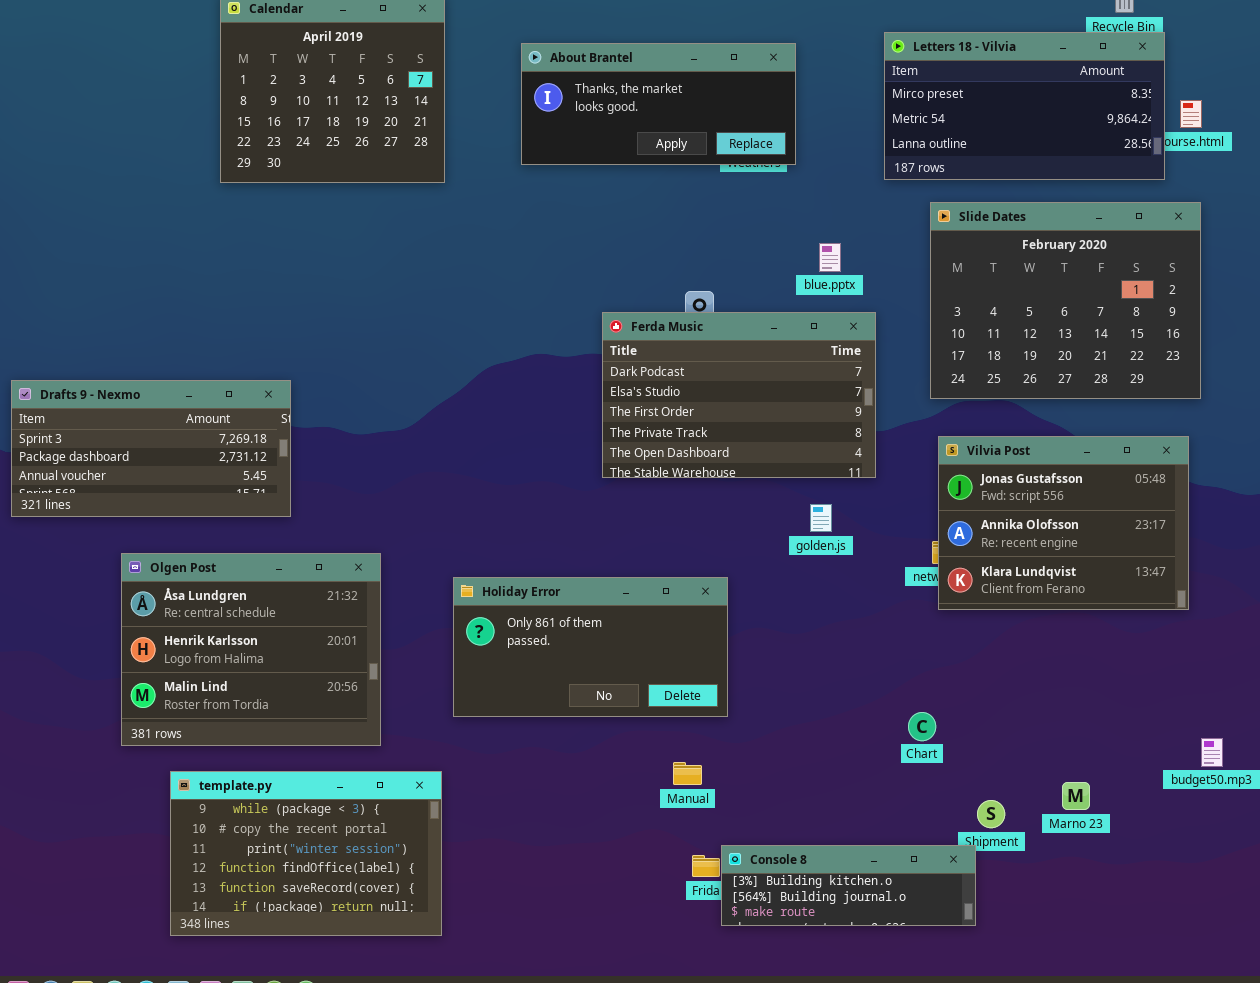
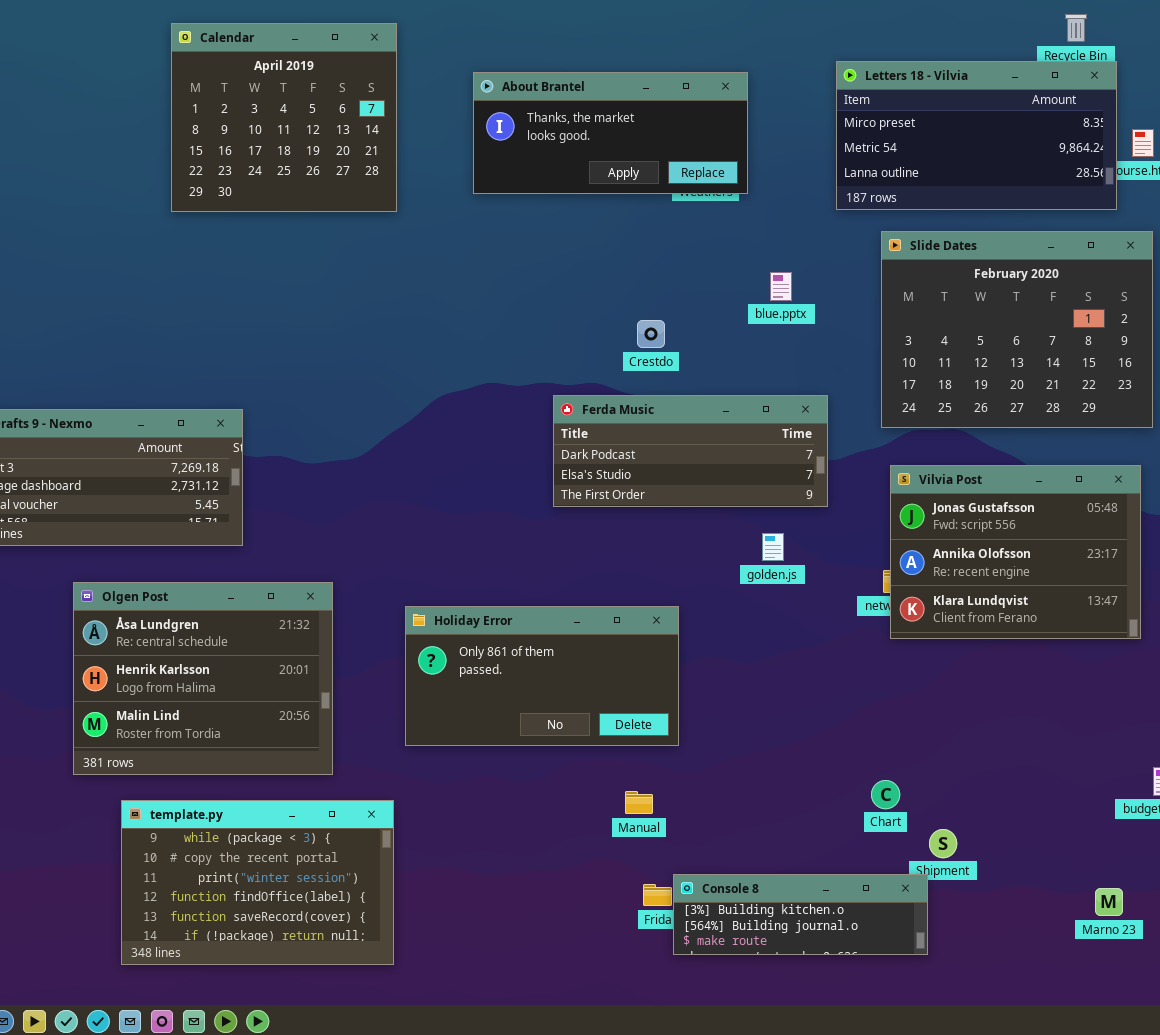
Ferda Music: [602,312,876,478] -> [553,395,828,507], resized
Chart: [908,712,936,741] -> [871,780,900,809], moved
Marno 23: [1062,782,1090,810] -> [1095,888,1123,916], moved

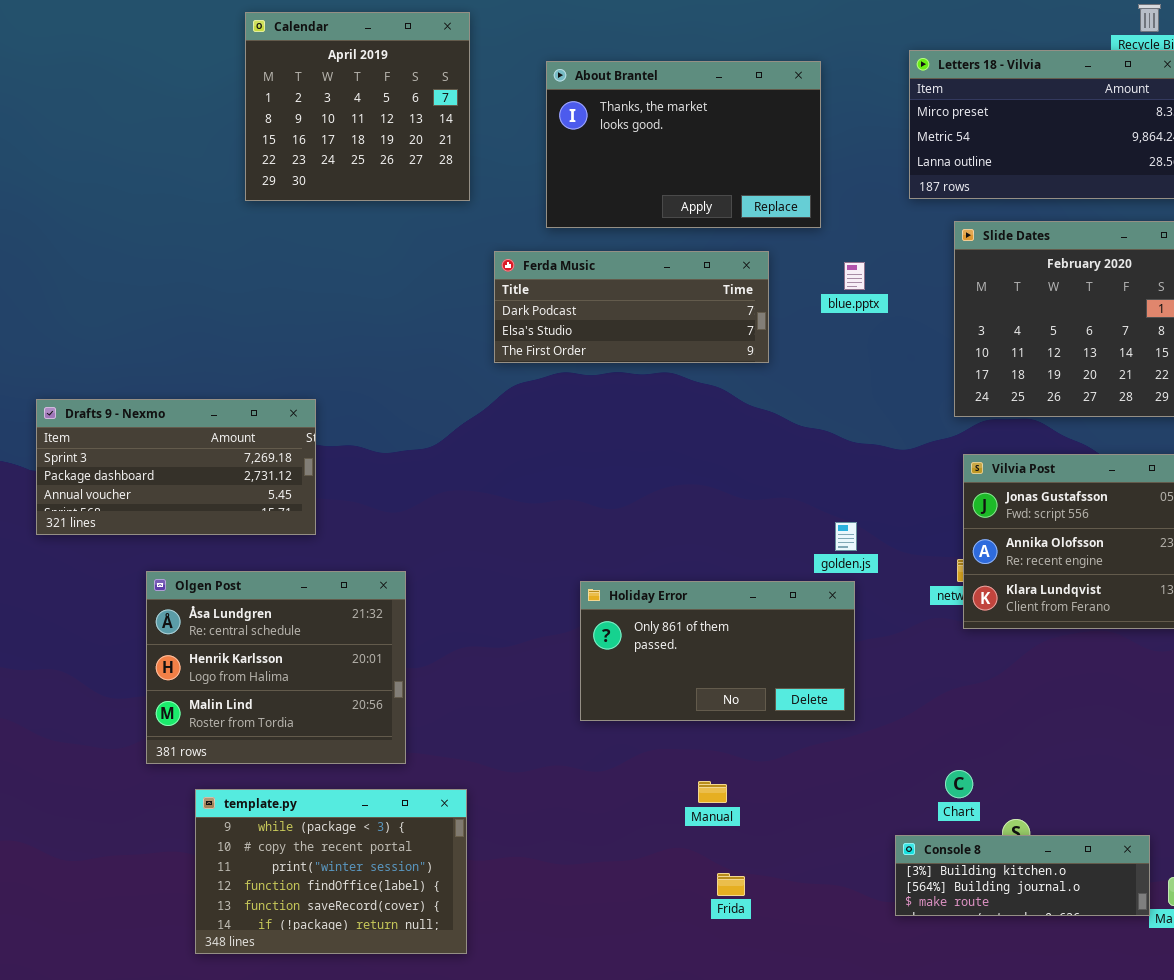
About Brantel: [473,72,748,194] -> [546,61,821,228], resized
Ferda Music: [553,395,828,507] -> [494,251,769,363], moved
Holiday Error: [405,606,679,746] -> [580,581,855,721], moved
Console 8: [673,874,928,955] -> [895,835,1150,916], moved

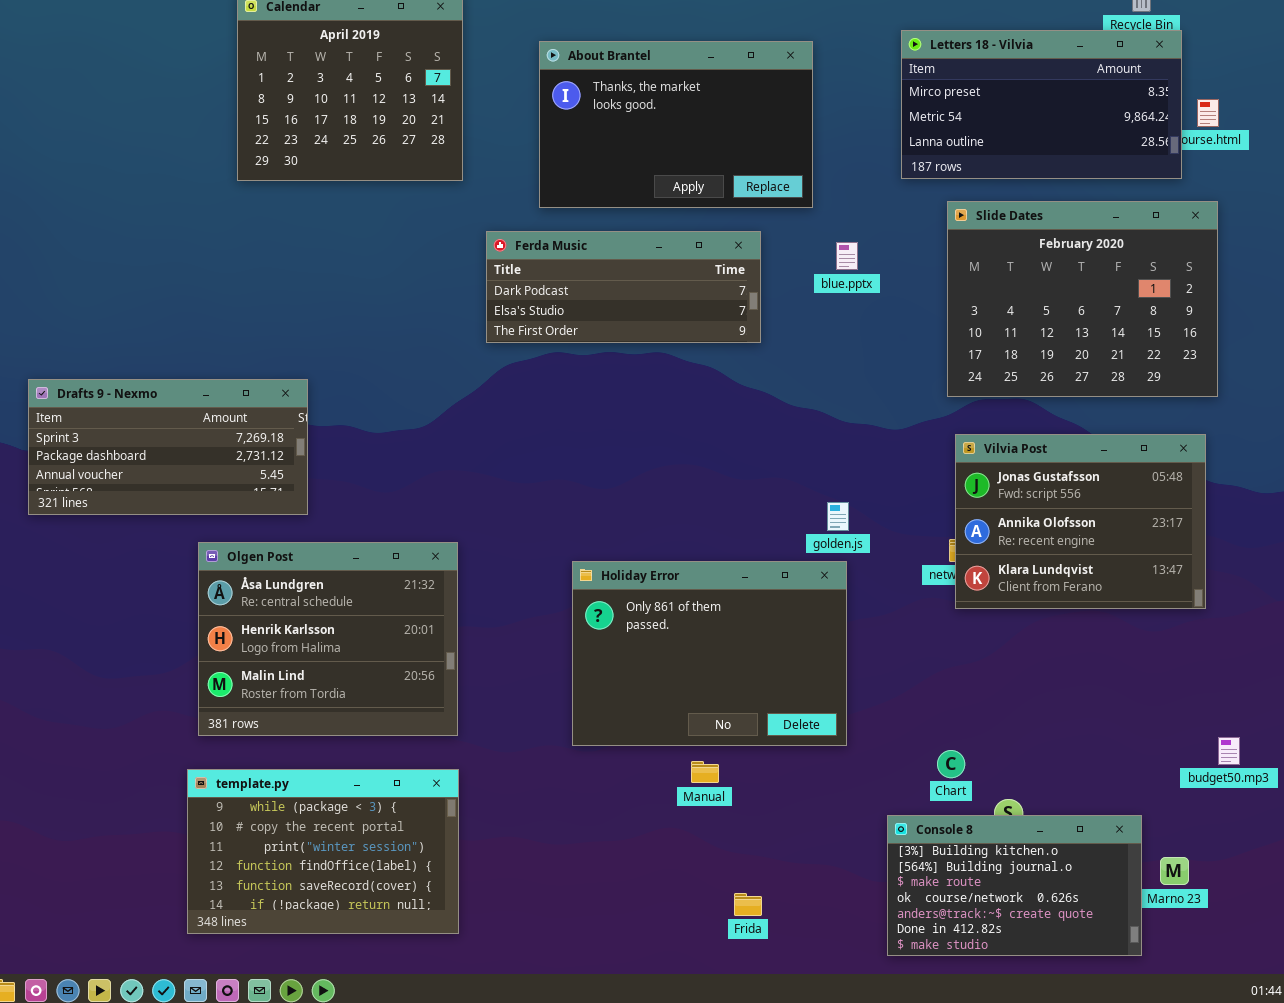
Olgen Post: [146,571,406,764] -> [198,542,458,736], moved
Holiday Error: [580,581,855,721] -> [572,561,847,746], resized
Console 8: [895,835,1150,916] -> [887,815,1142,956], resized
Frida: [717,873,745,896] -> [734,893,762,916], moved

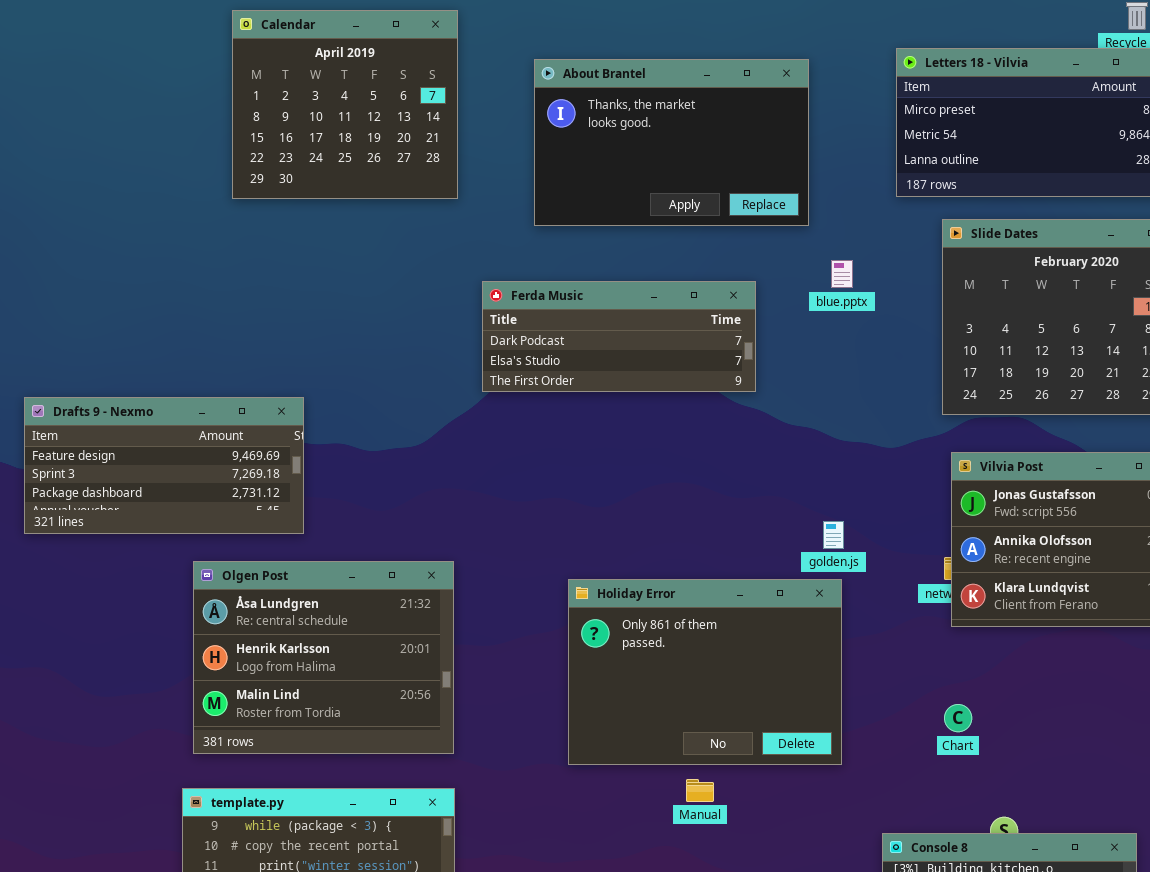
Ferda Music: [486,231,761,343] -> [482,281,756,392], moved
Drafts 9 - Nexmo: [28,379,308,515] -> [24,397,304,534], scrolled up 1 row
Chart: [937,750,965,778] -> [944,704,972,732], moved

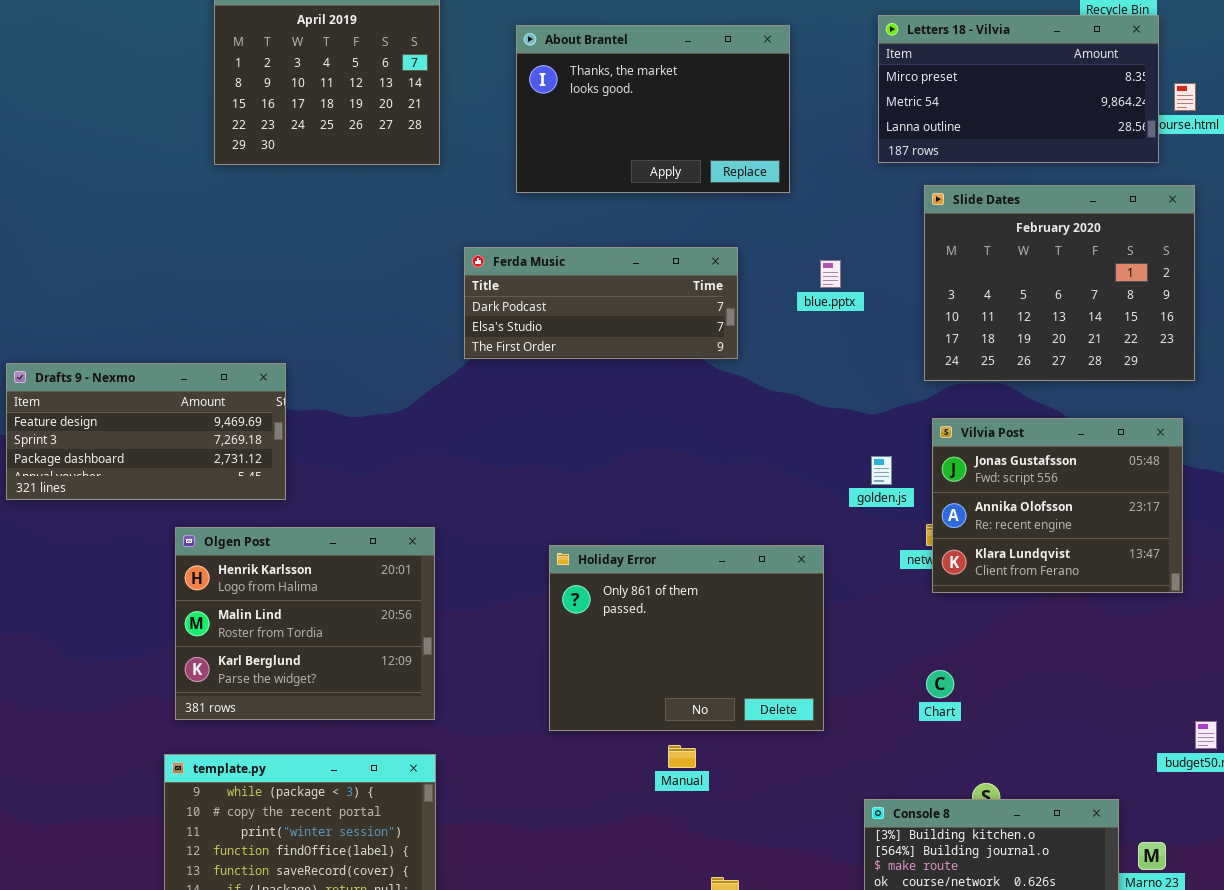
blue.pptx: [831,260,853,288] -> [820,260,841,288], moved
golden.js: [823,521,844,549] -> [871,456,892,485], moved
Olgen Post: [193,561,454,754] -> [175,527,435,720], scrolled down 1 row

